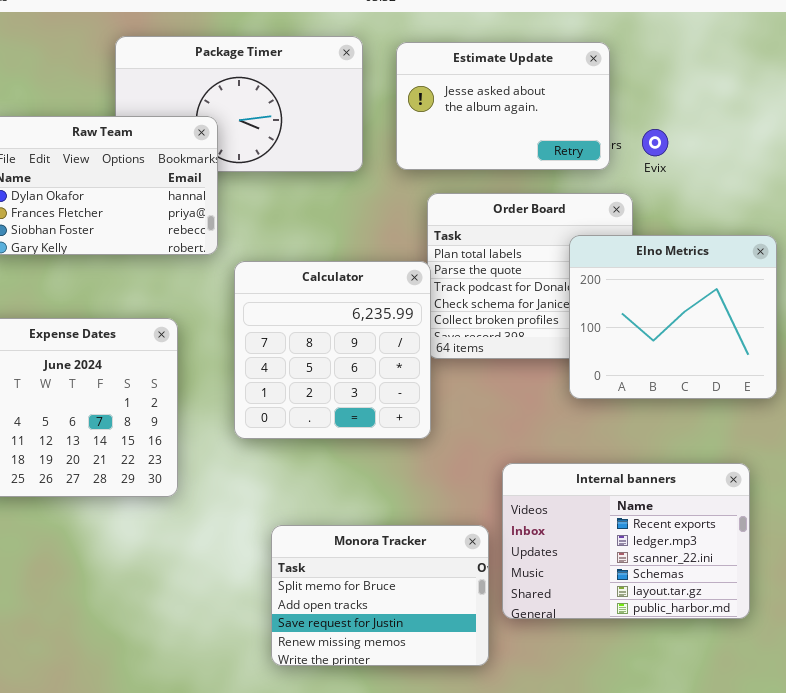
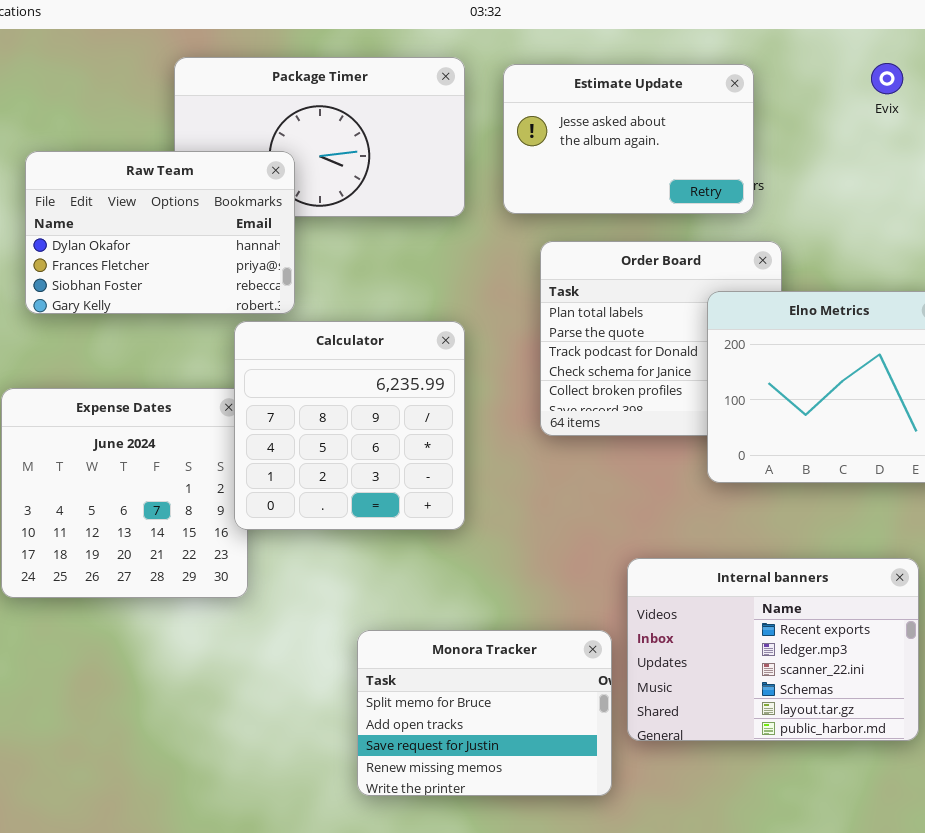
Evix: [642,129,668,156] -> [871,63,903,94], moved
Calculator: [234,261,431,439] -> [234,321,465,530], moved

